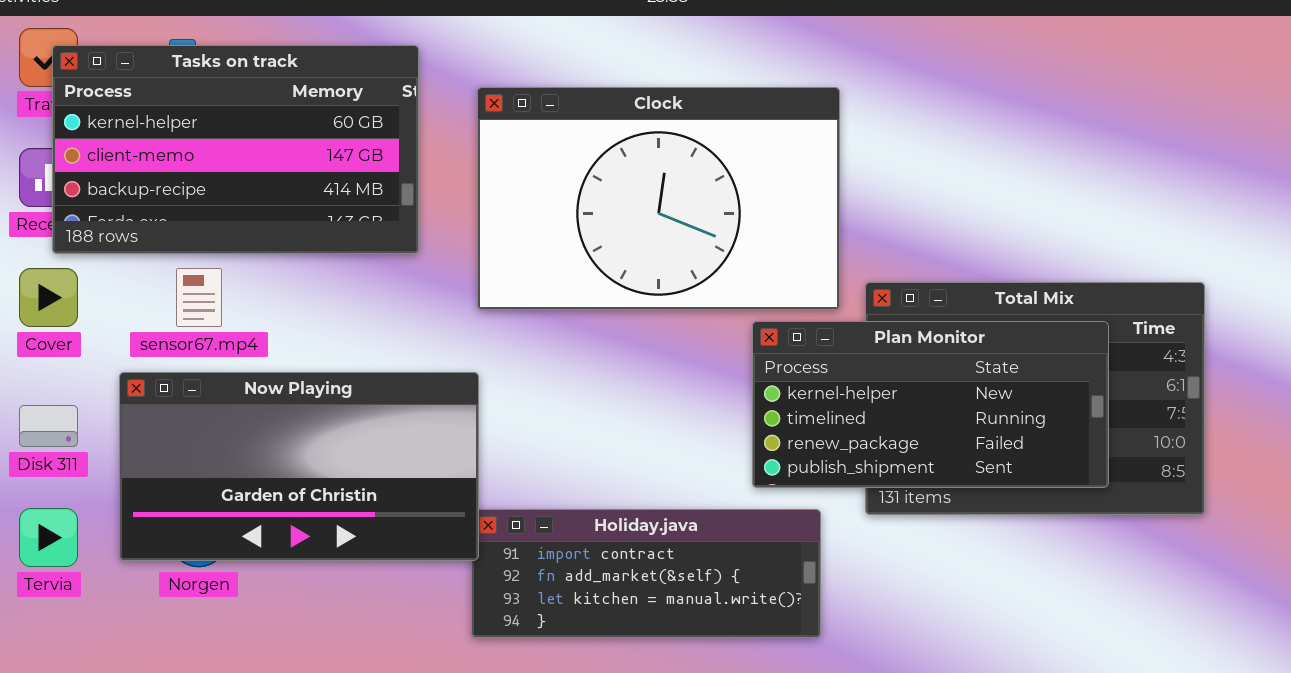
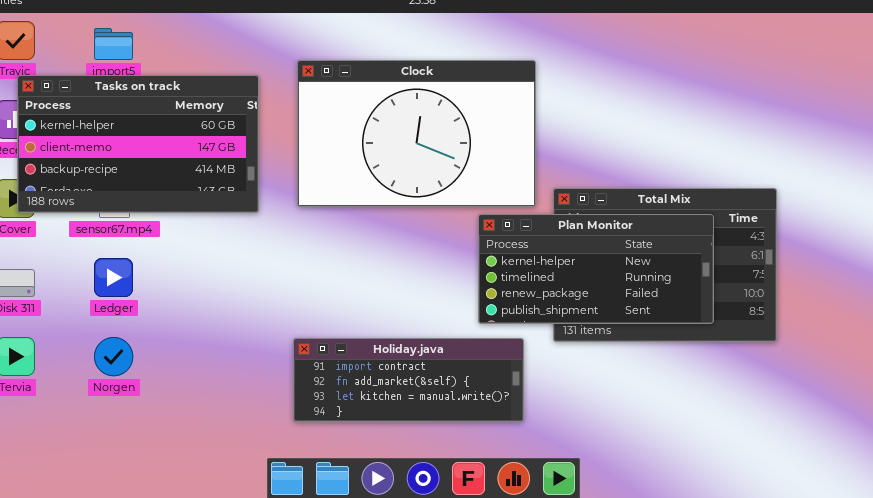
Tasks on track: [52,45,419,254] -> [17,75,259,213], moved
Now Playing: [119,372,479,561] -> none, closed

